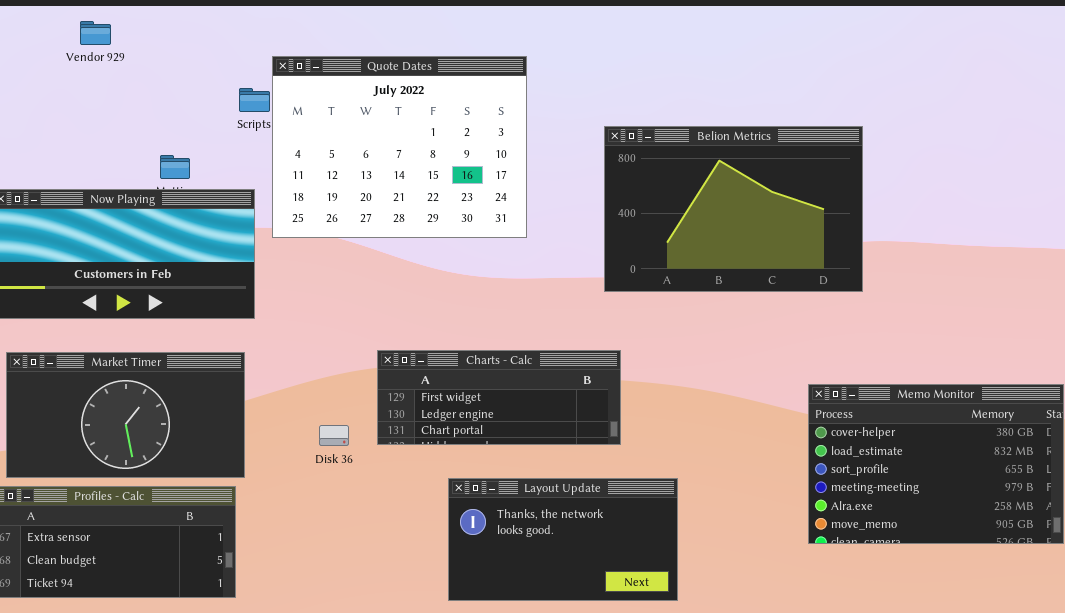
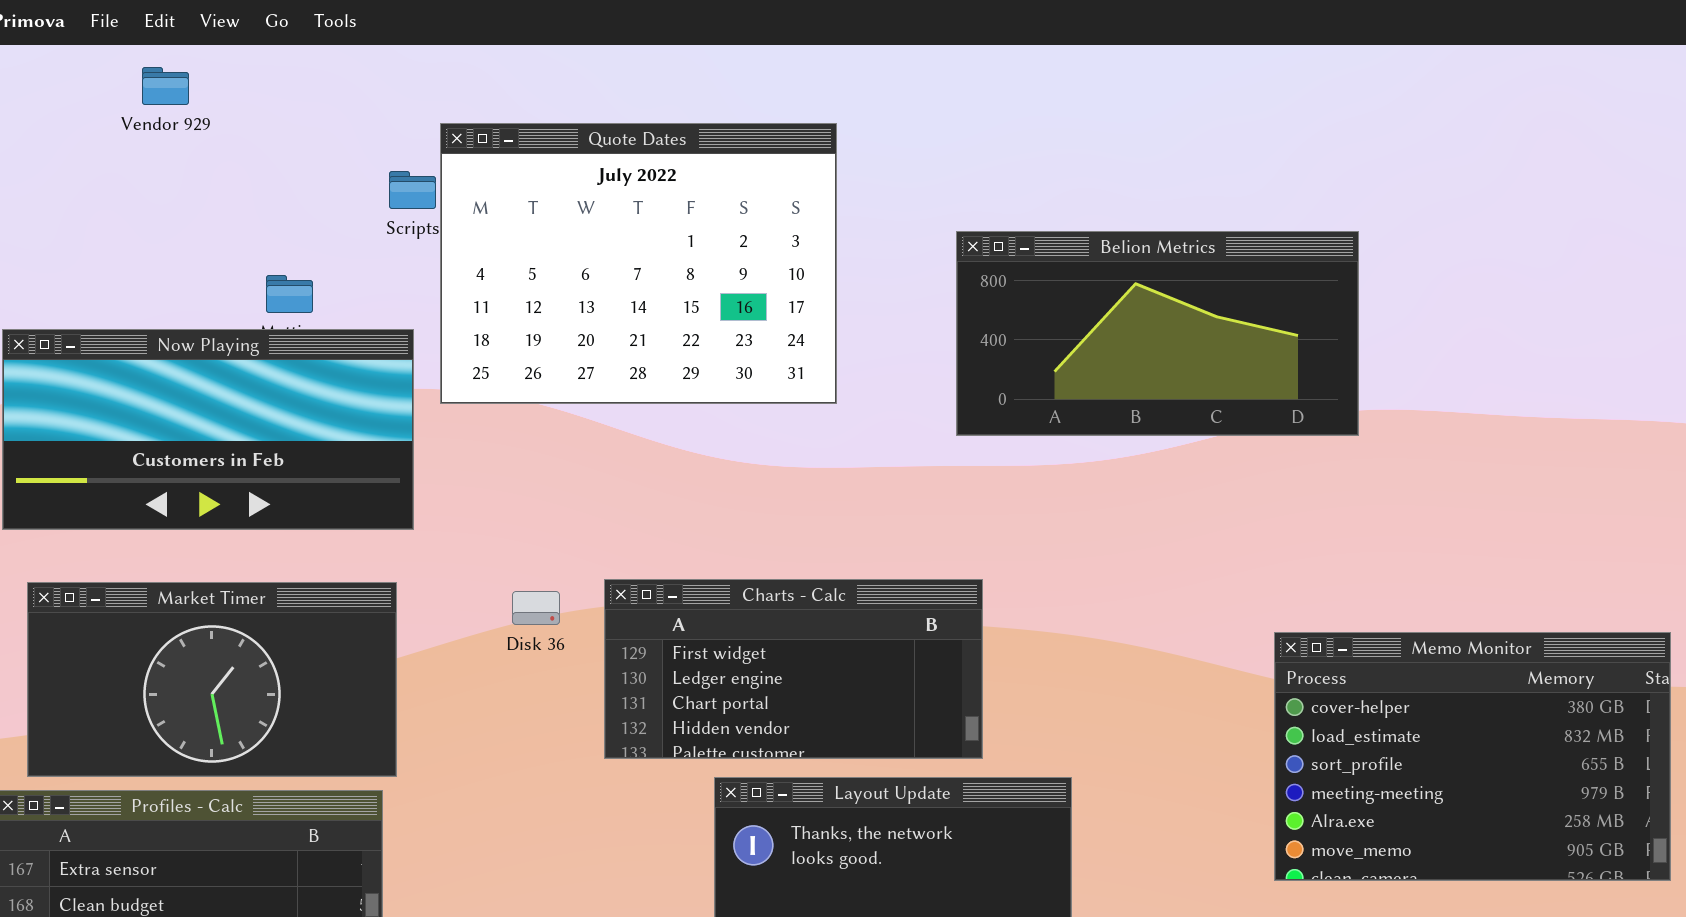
Belion Metrics: [604,126,863,292] -> [956,231,1359,436], resized
Charts - Calc: [377,350,621,445] -> [604,579,983,759], resized
Disk 36: [319,425,349,446] -> [512,591,560,625], moved

